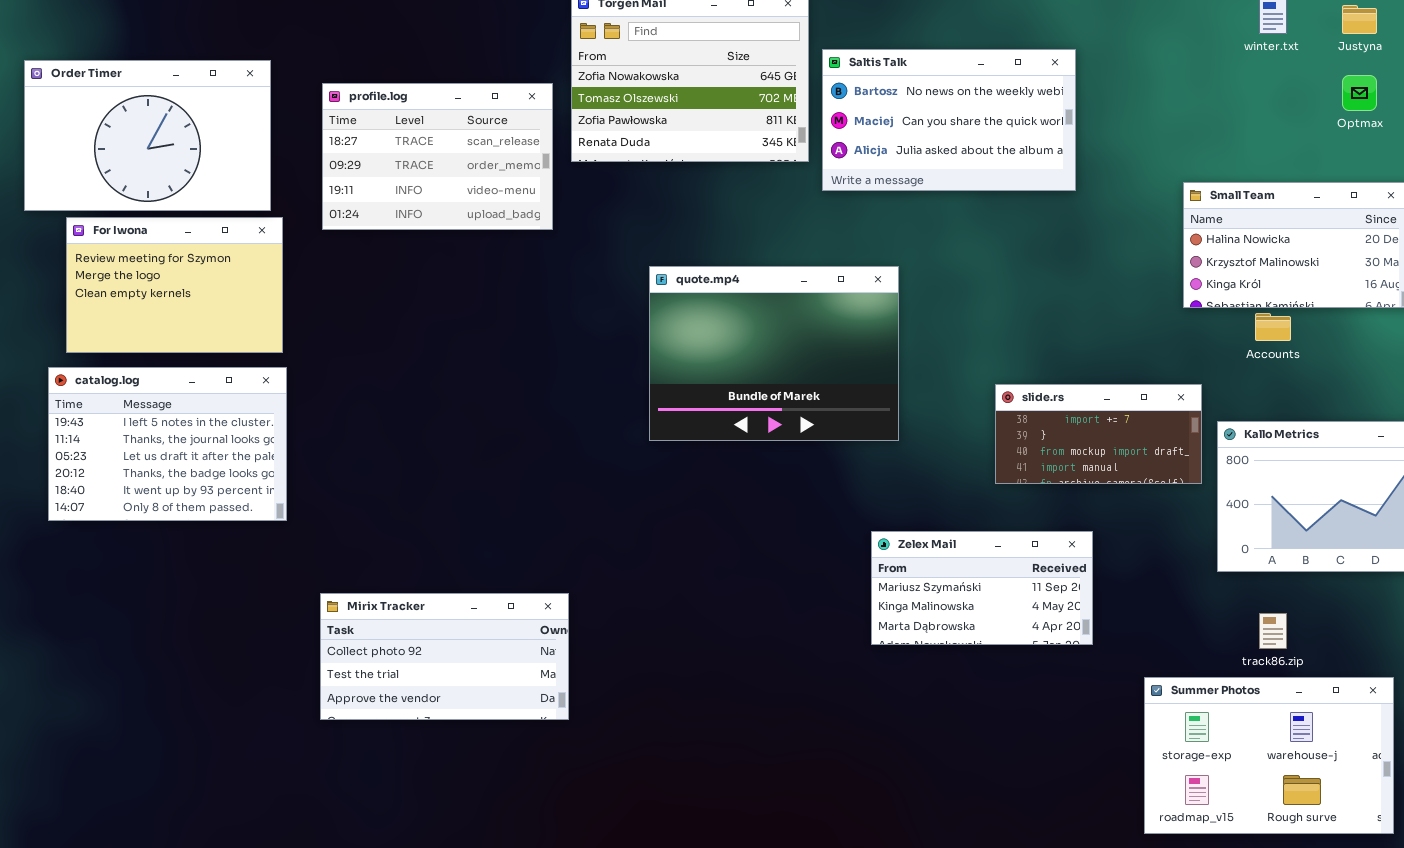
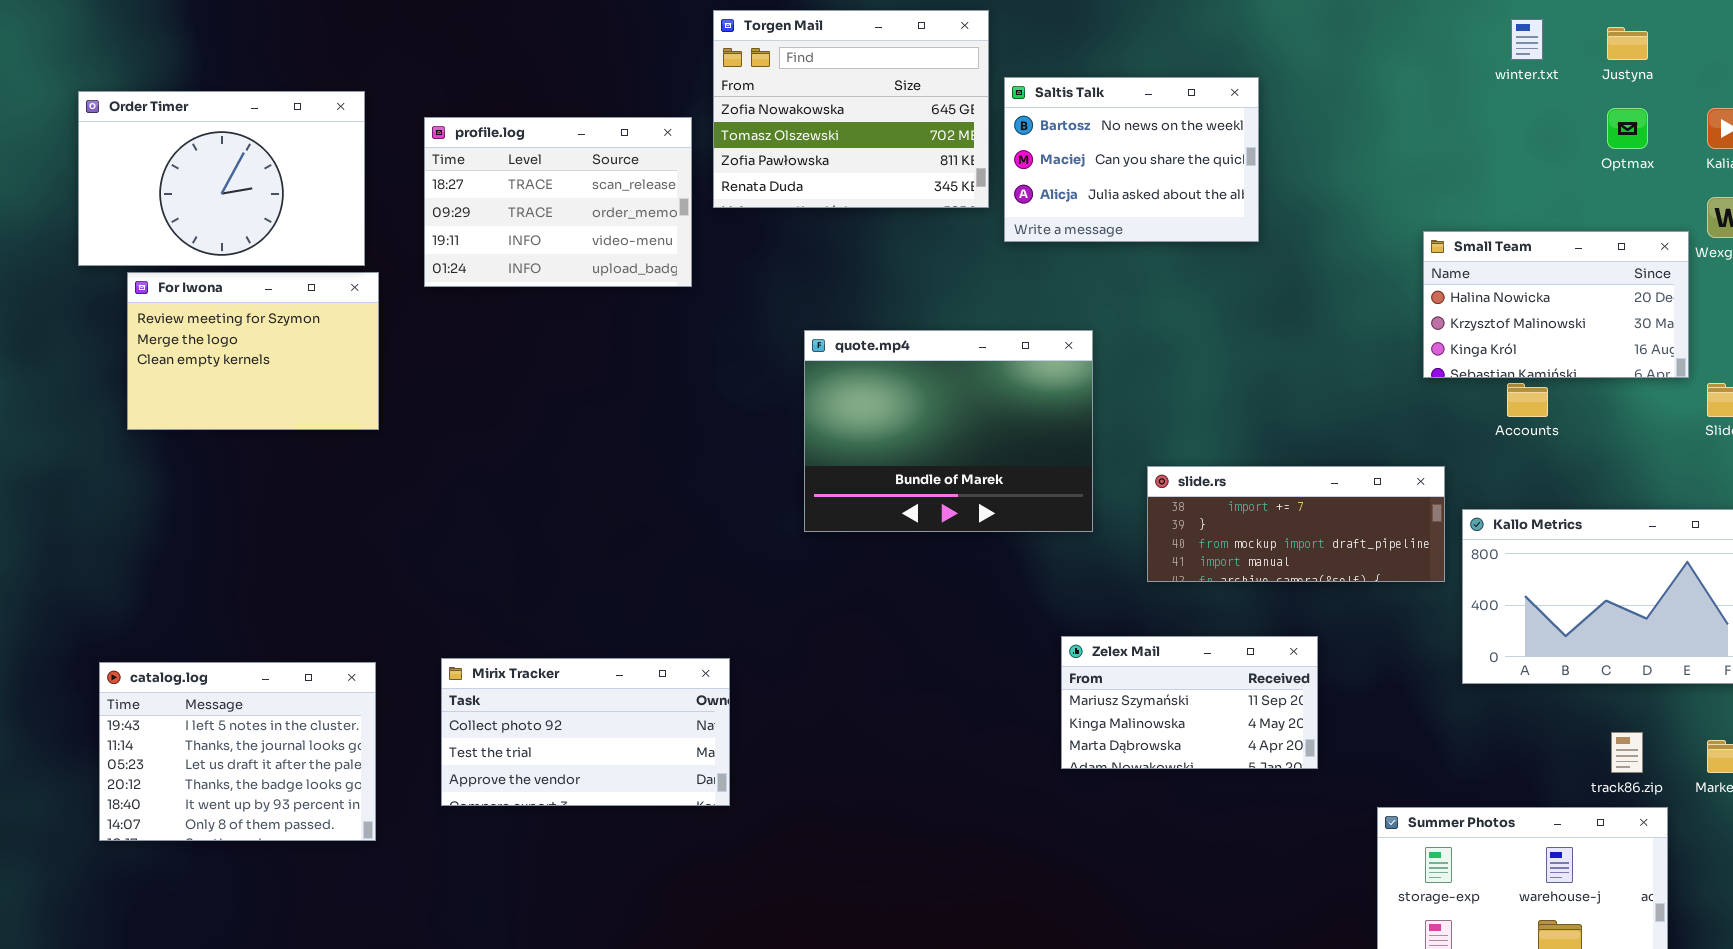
Saltis Talk: [822,49,1076,191] -> [1004,77,1259,242], resized
catalog.log: [48,367,287,521] -> [99,662,376,841], moved
slide.rs: [995,384,1202,484] -> [1147,466,1445,582], resized
Mirix Tracker: [320,593,569,720] -> [441,658,730,806], moved
track86.zip: [1259,613,1287,649] -> [1611,732,1643,773], moved

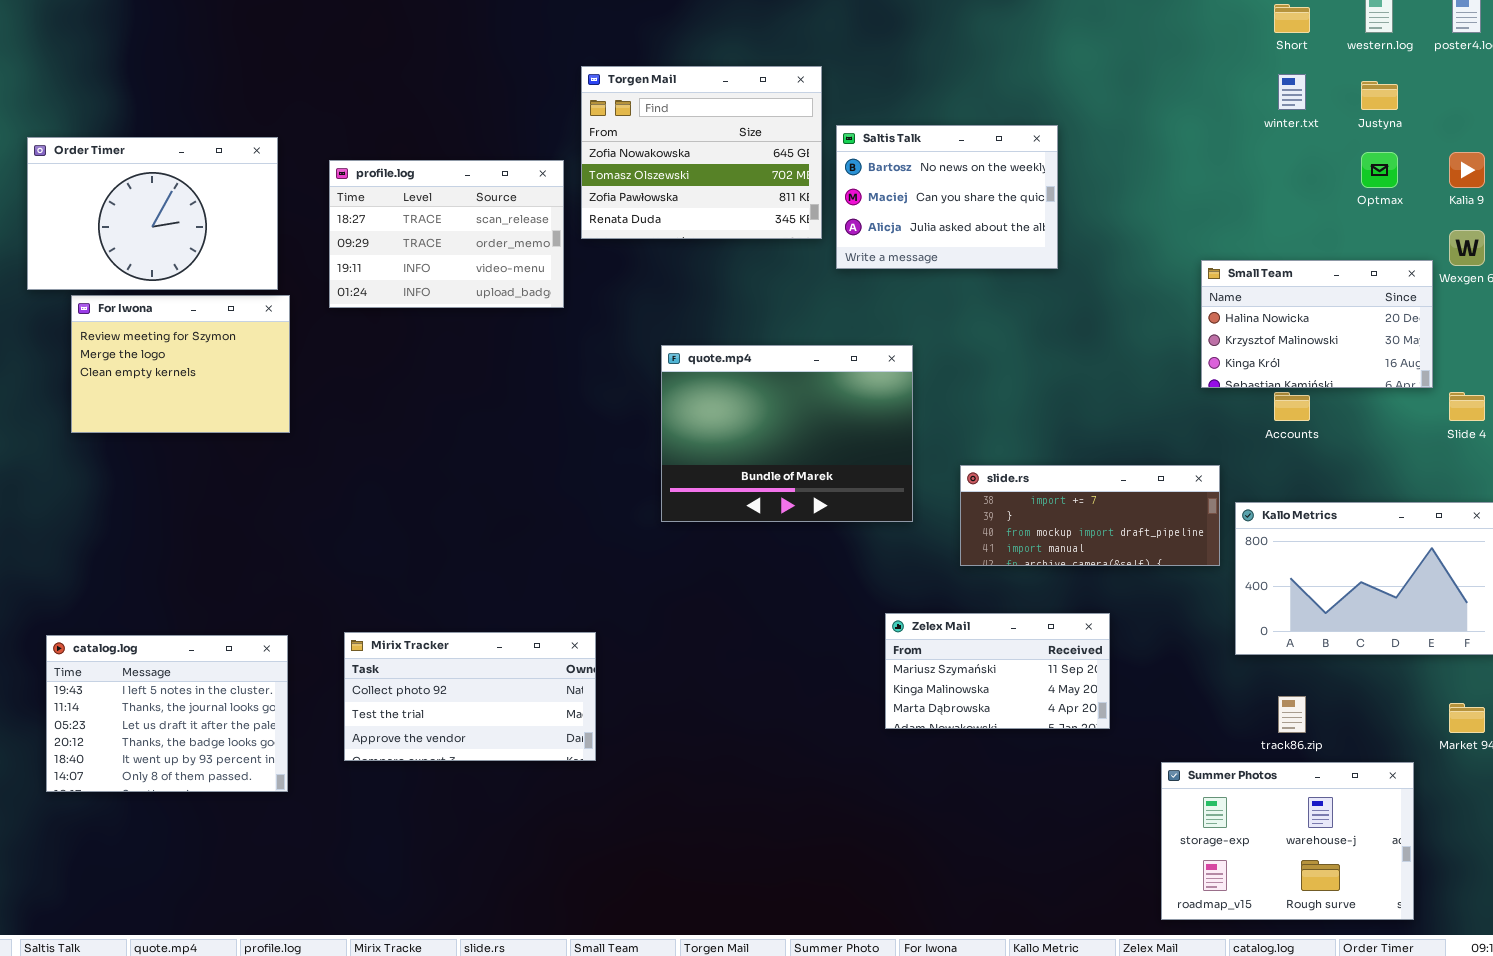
track86.zip: [1611,732,1643,773] -> [1278,696,1306,733], moved

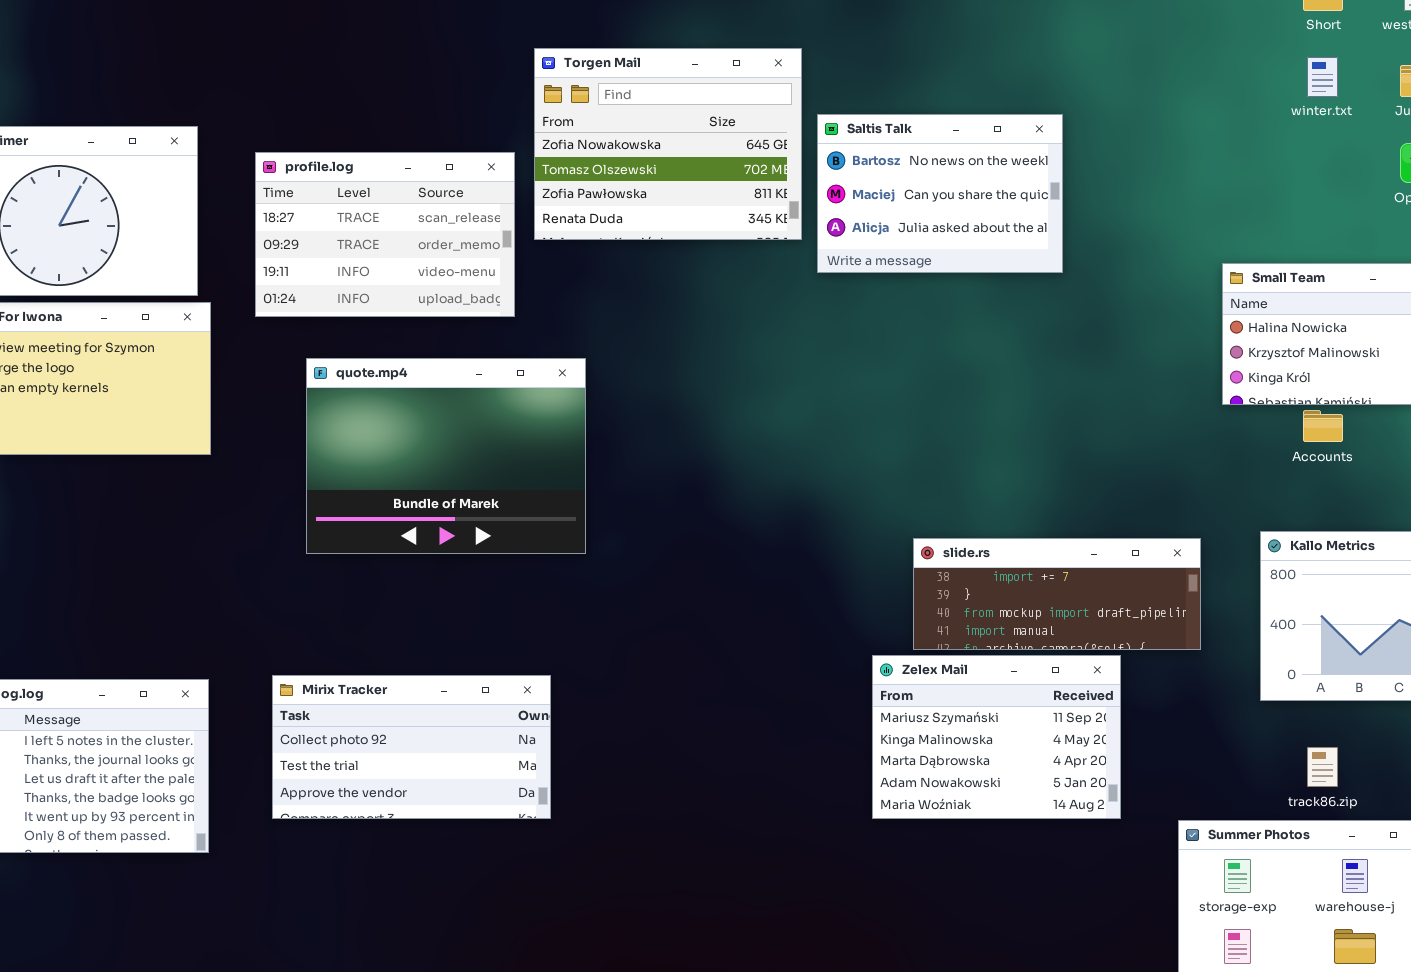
quote.mp4: [661,345,913,522] -> [306,358,586,554], moved
slide.rs: [960,465,1220,566] -> [913,538,1201,650], moved
Zelex Mail: [885,613,1110,729] -> [872,655,1121,819], resized

